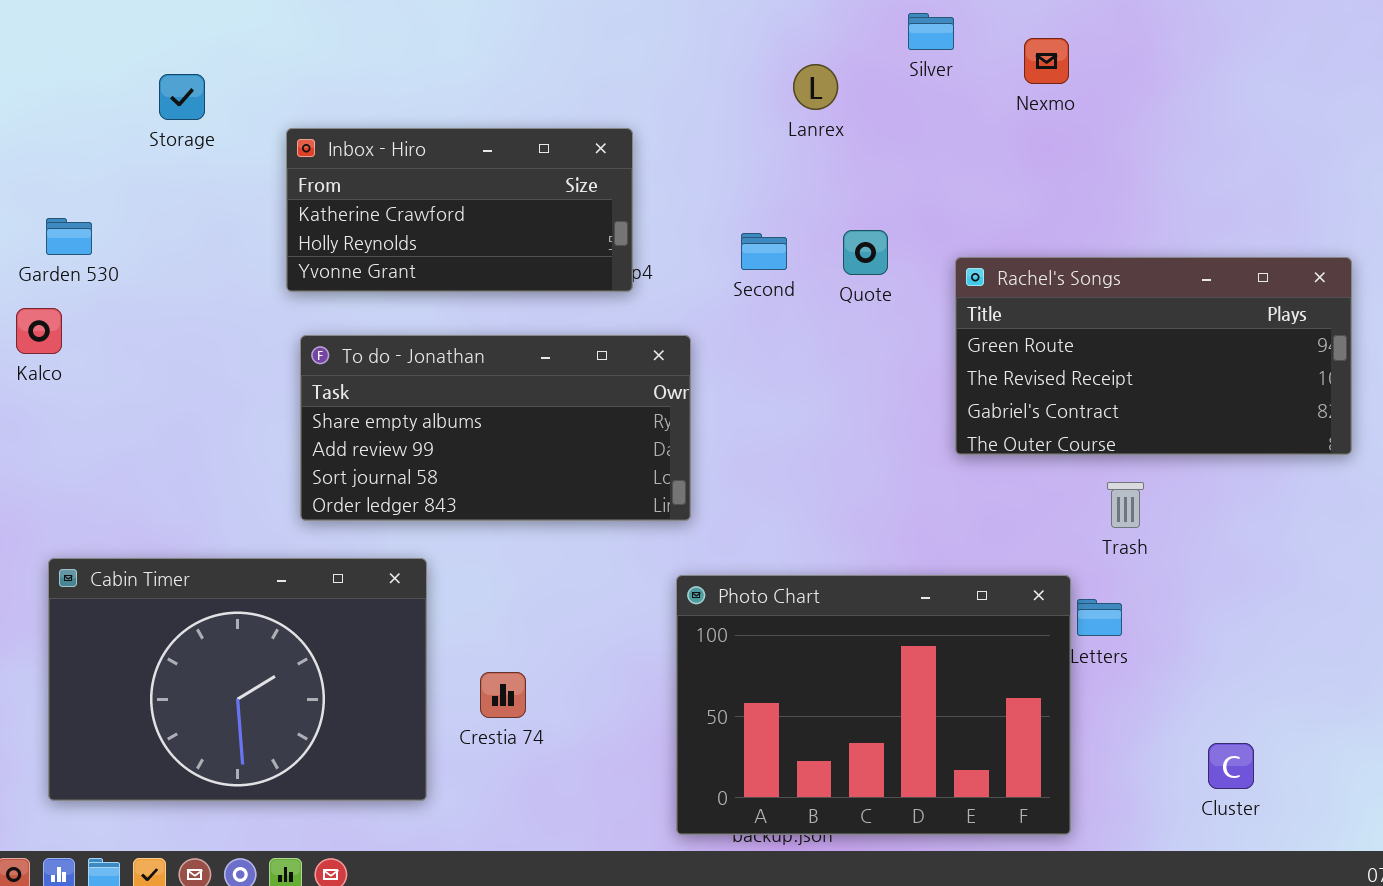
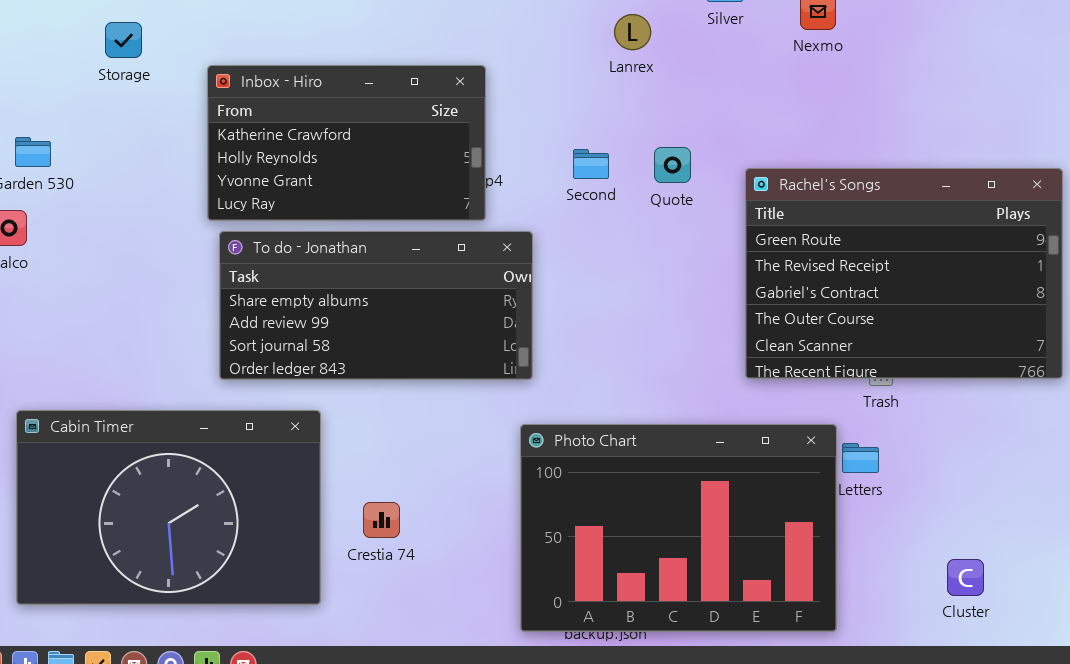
Inbox - Hiro: [286,128,633,292] -> [207,65,486,221], resized
Rachel's Songs: [955,257,1352,455] -> [745,168,1063,379], resized

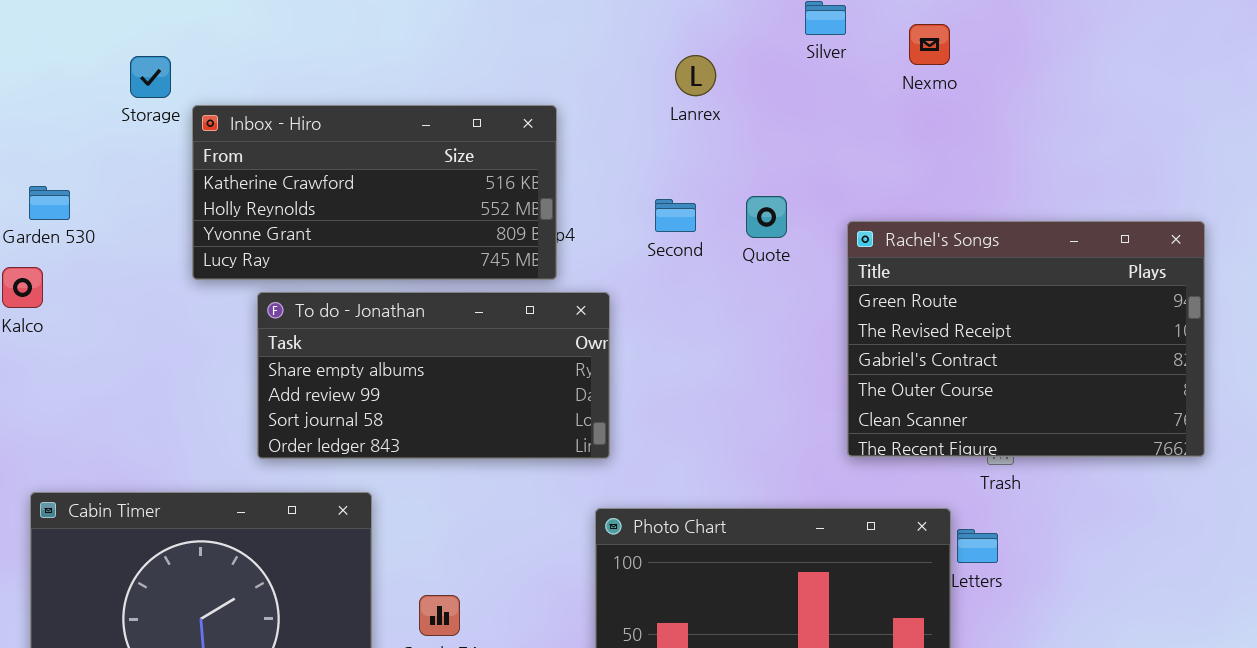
Lanrex: [614,14,651,50] -> [675,55,716,96], moved
Inbox - Hiro: [207,65,486,221] -> [192,105,557,280], resized

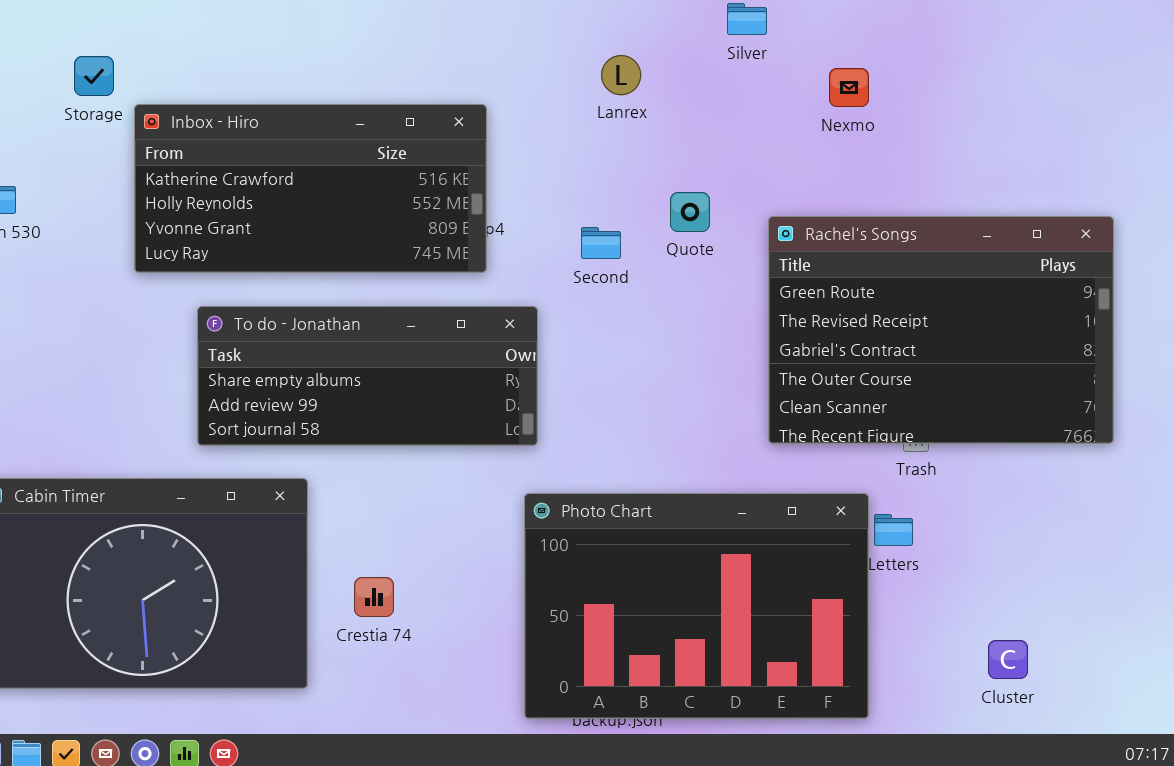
Nexmo: [909,24,950,65] -> [829,68,869,107], moved
Second: [655,199,696,232] -> [581,227,621,259], moved
To do - Jonathan: [257,292,610,459] -> [197,306,538,446], resized

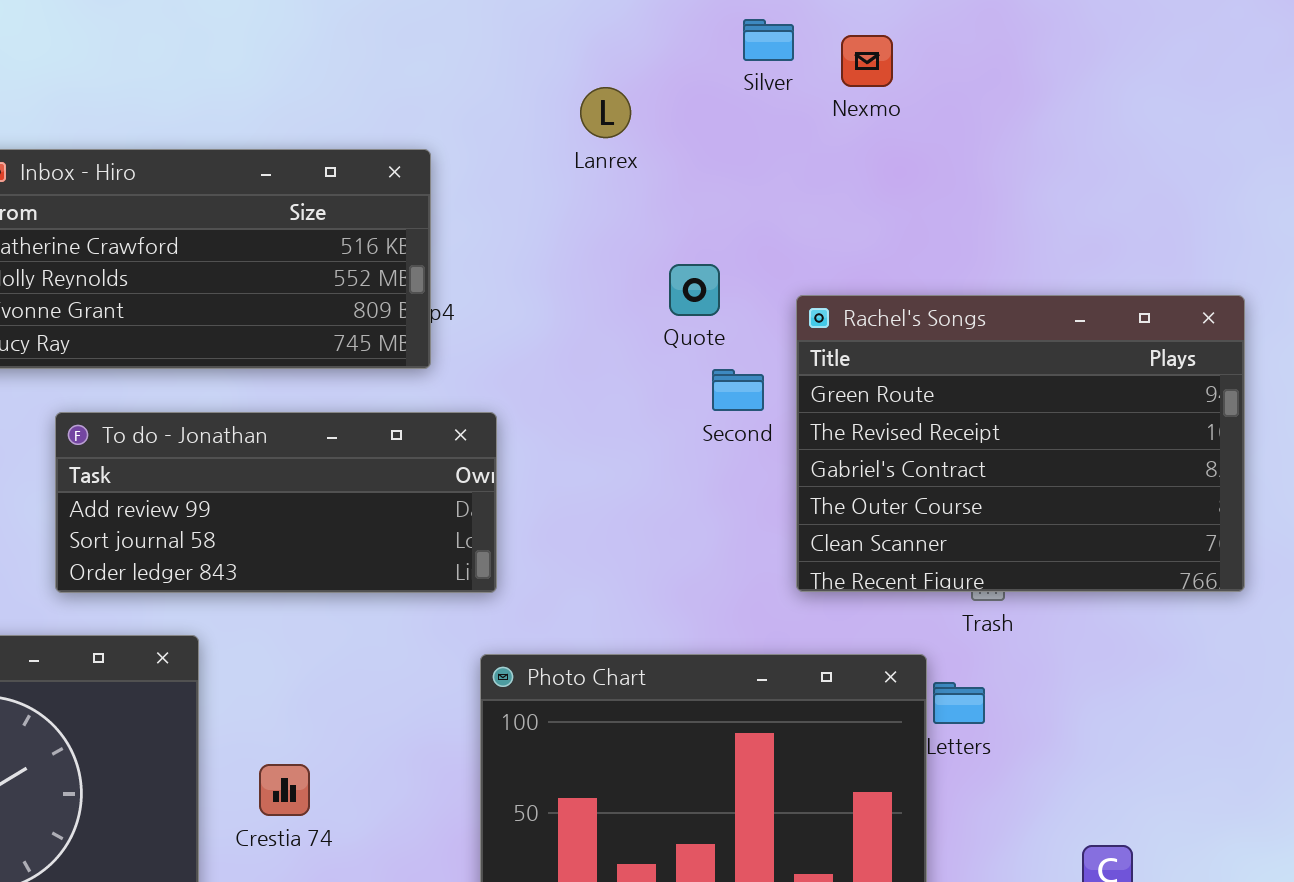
Nexmo: [829,68,869,107] -> [841,35,893,87], moved
Second: [581,227,621,259] -> [712,369,764,411], moved
To do - Jonathan: [197,306,538,446] -> [55,412,497,593], scrolled down 1 row

